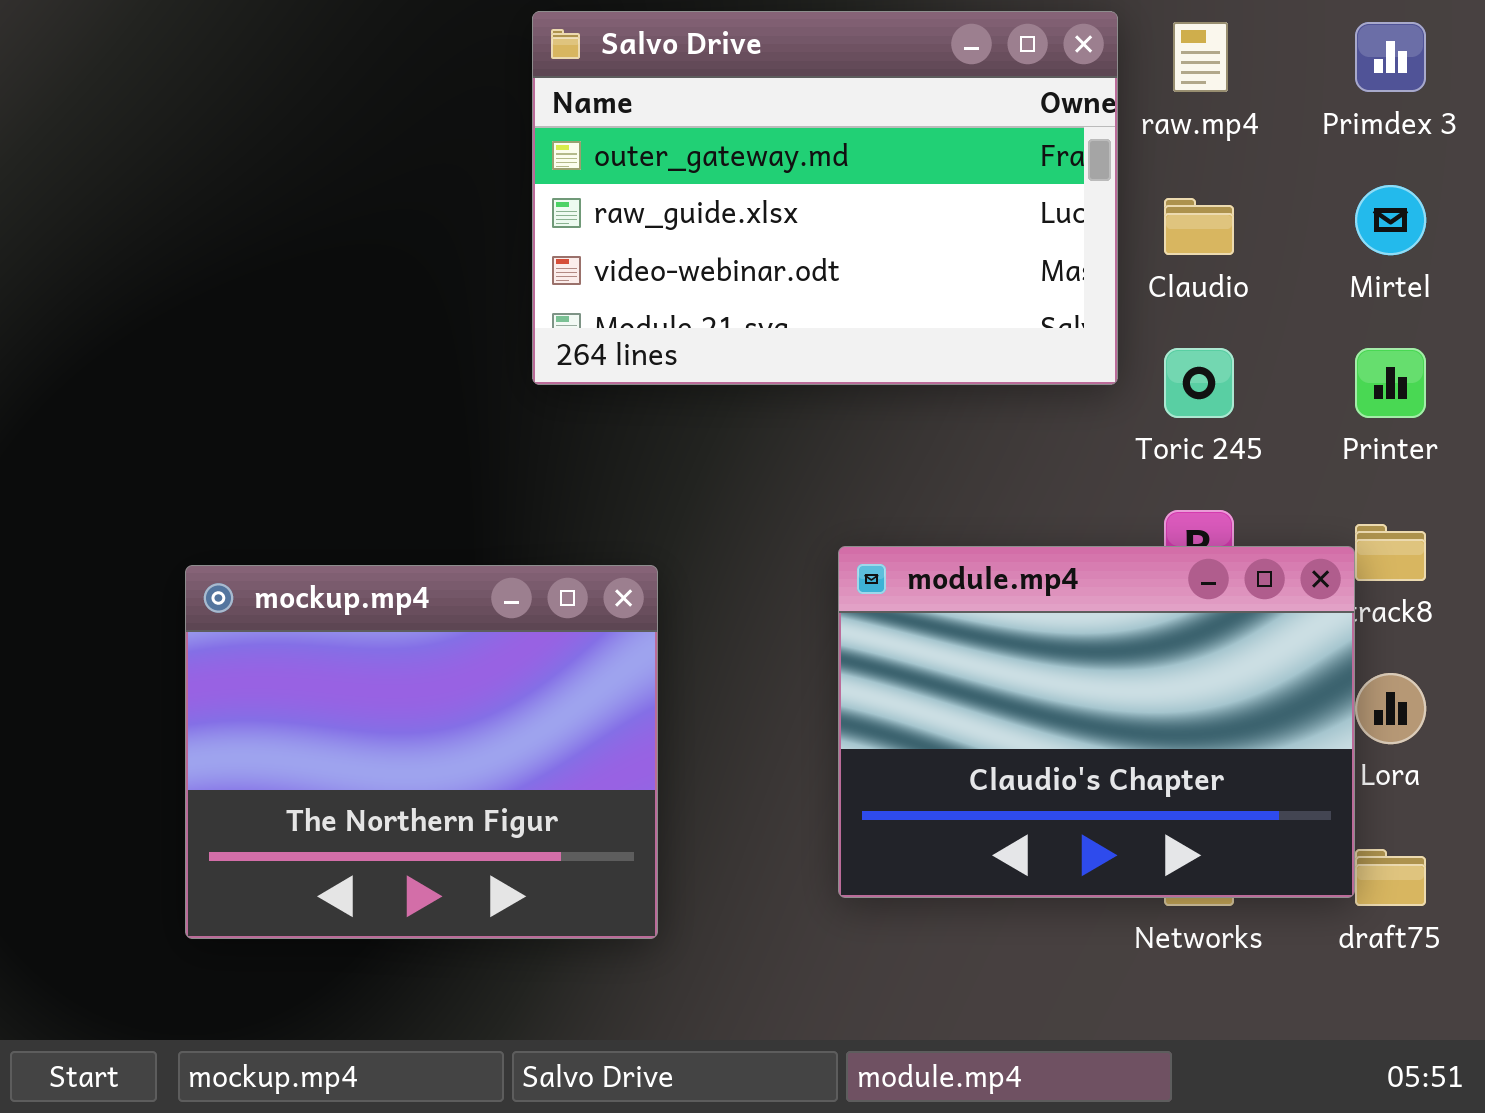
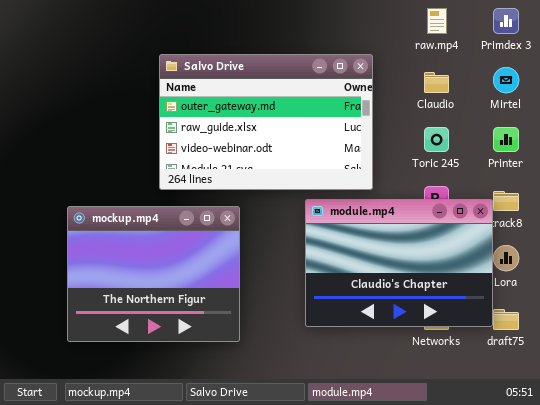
Salvo Drive: [532,11,1118,385] -> [159,54,373,190], moved

